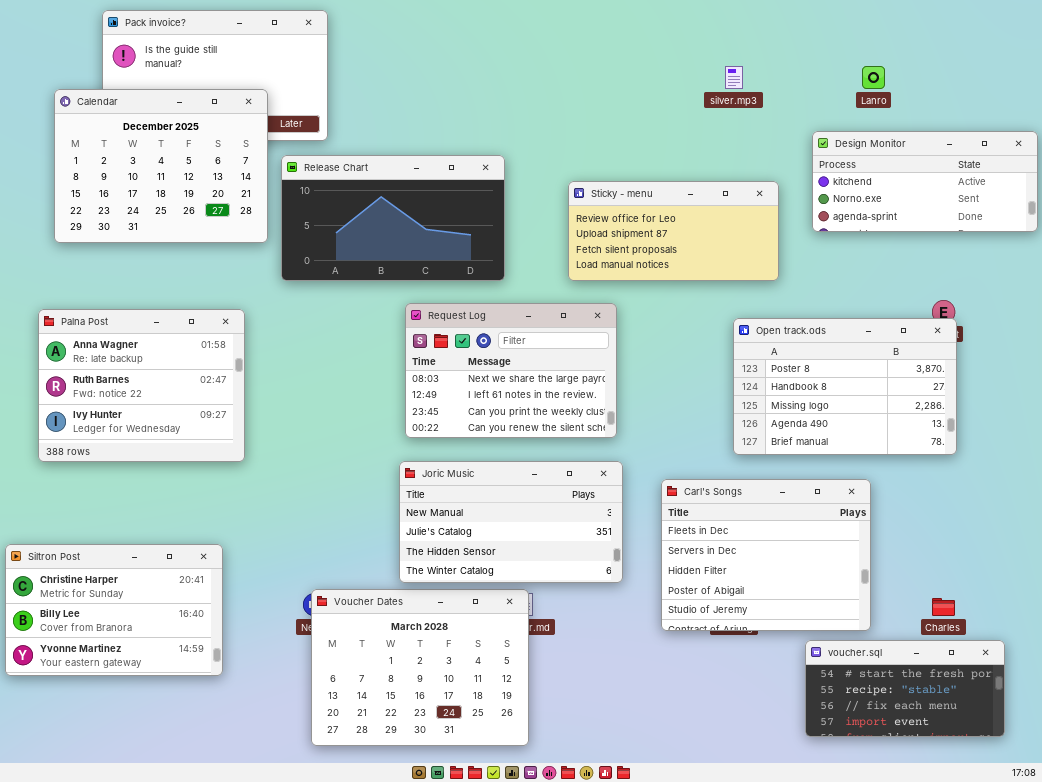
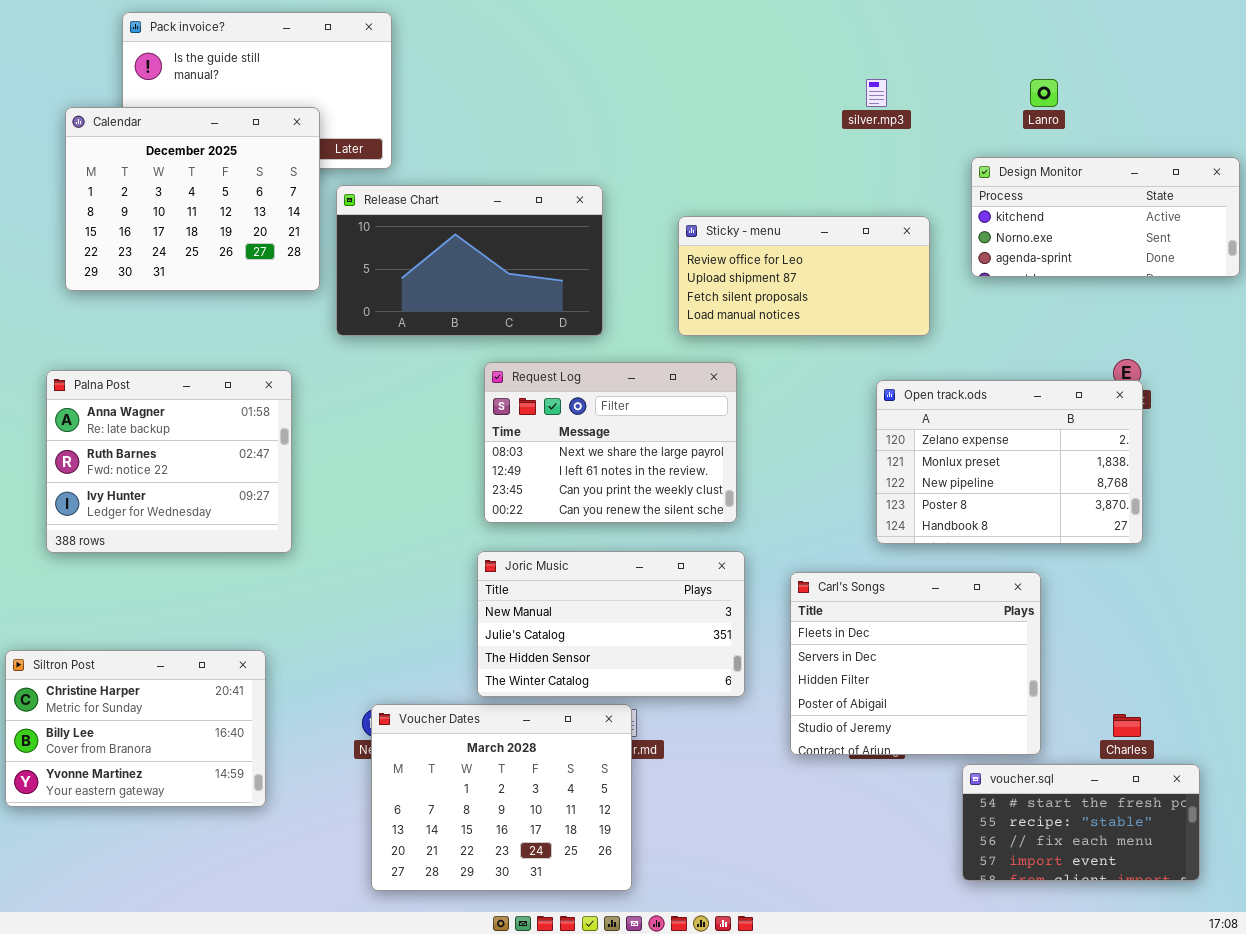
Open track.ods: [733,318,957,455] -> [876,380,1143,544], scrolled up 3 rows

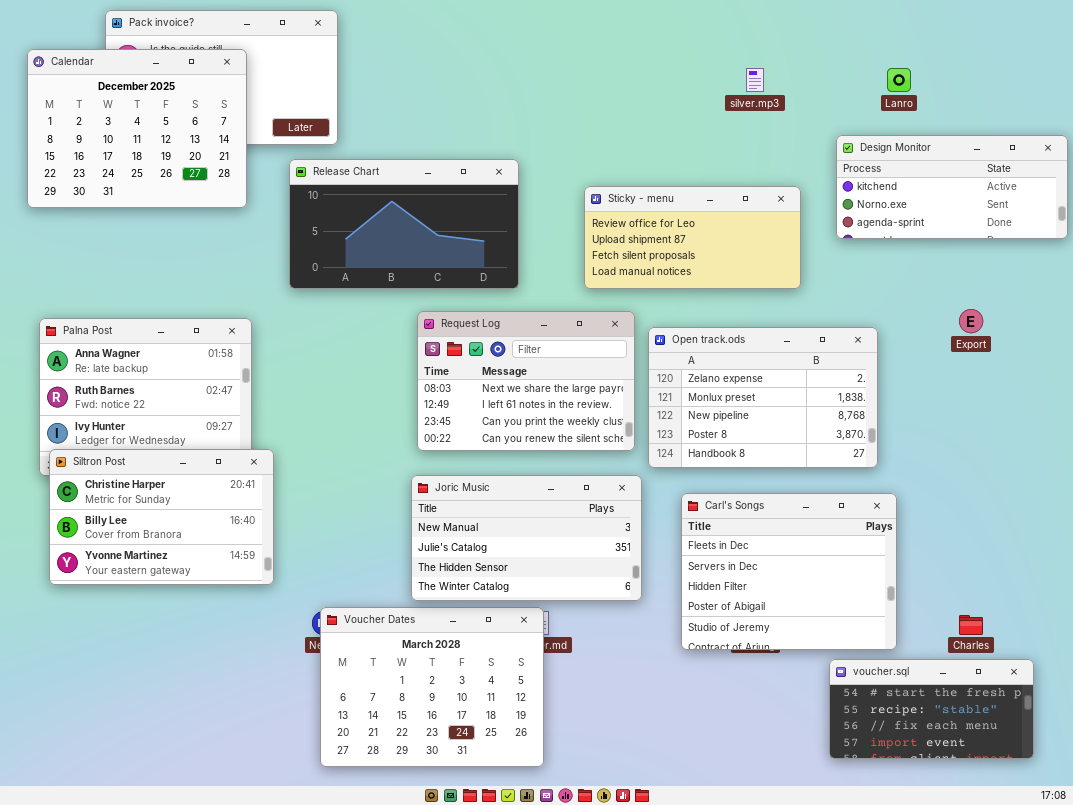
Calendar: [65,107,320,291] -> [27,49,247,208], moved
Open track.ods: [876,380,1143,544] -> [648,327,878,468], moved
Siltron Post: [5,650,266,807] -> [49,449,274,585], moved

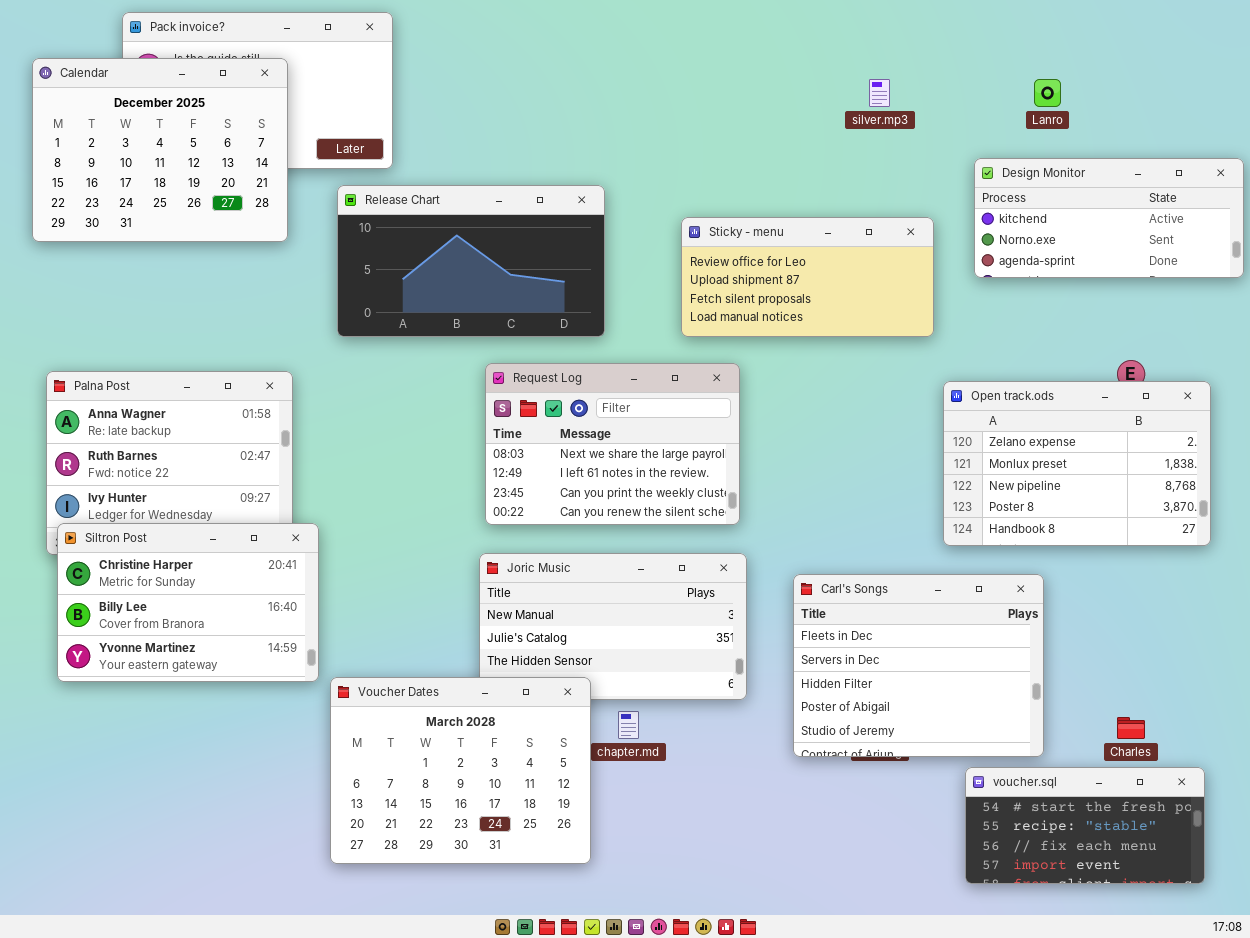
Open track.ods: [648,327,878,468] -> [943,381,1211,546], moved
Voucher Dates: [320,607,544,767] -> [330,677,591,864], moved

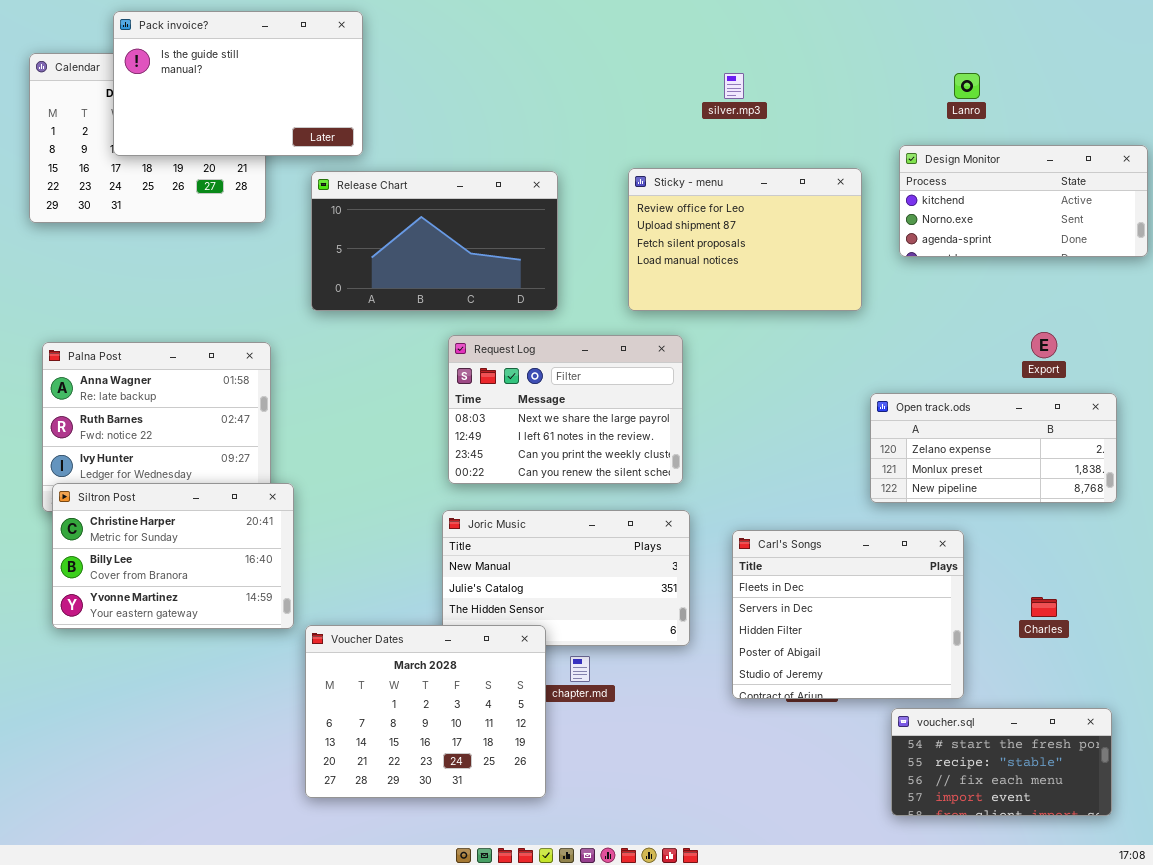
Pack invoice?: [122,12,393,169] -> [113,11,363,156], raised
silver.mp3: [869,79,890,107] -> [724,73,744,99], moved
Sticky - menu: [681,217,934,337] -> [628,168,862,311], resized
Open track.ods: [943,381,1211,546] -> [870,393,1117,503], resized
Charles: [1117,717,1145,739] -> [1031,597,1057,617], moved

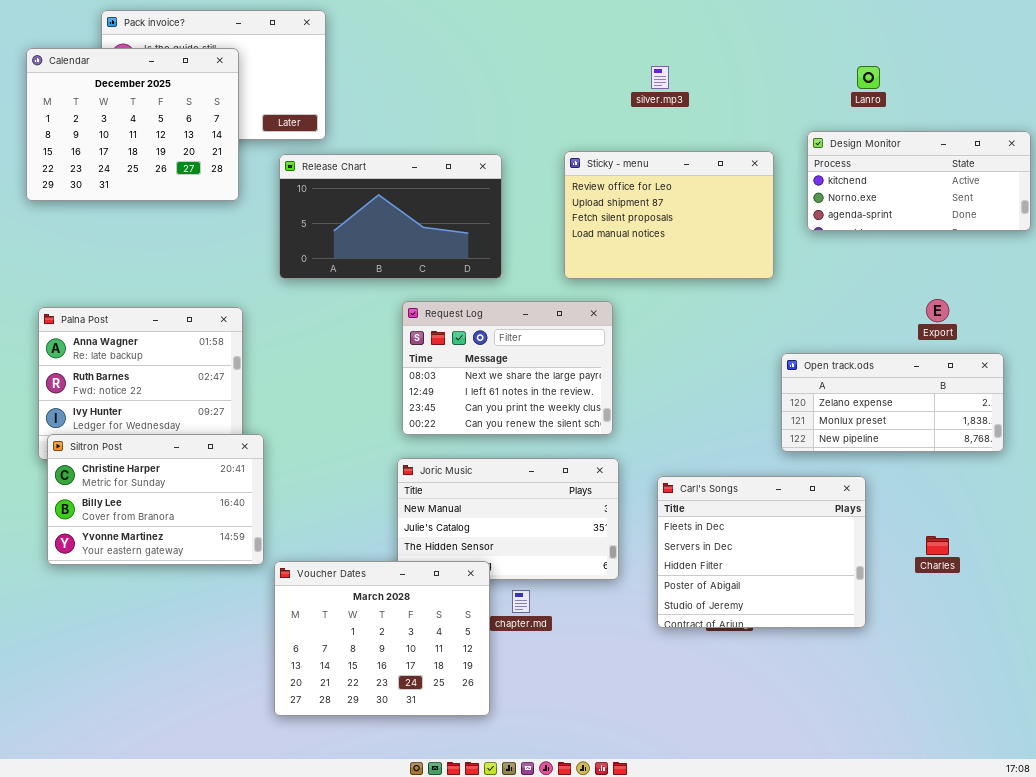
Calendar: [29,53,266,223] -> [26,48,239,201], raised
voucher.sql: [891,708,1112,816] -> none, closed

